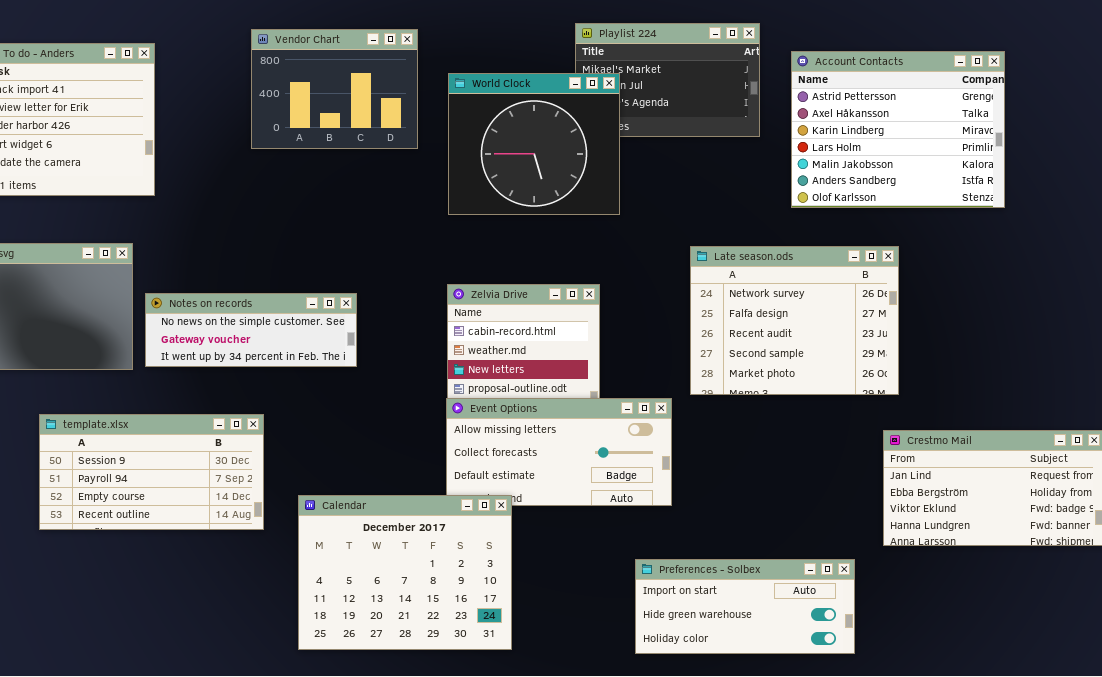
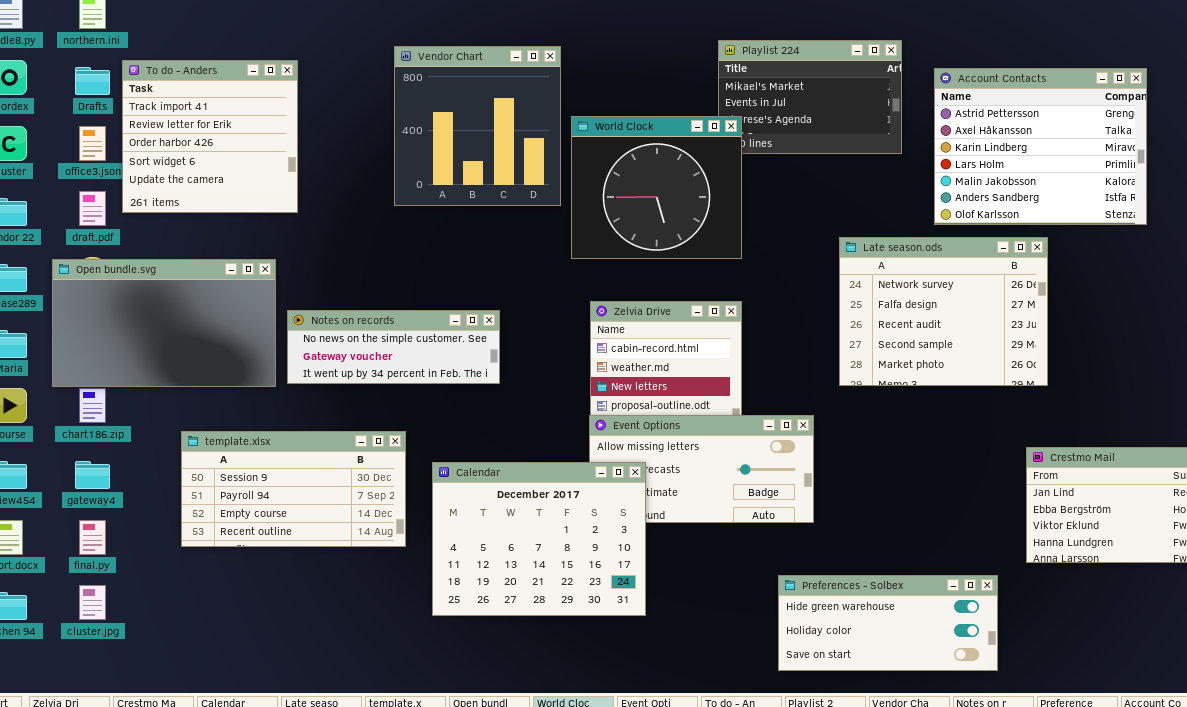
Vendor Chart: [251,29,418,149] -> [394,46,561,206], resized
World Clock: [448,73,620,215] -> [571,116,742,259], moved
Late season.ods: [690,246,899,395] -> [839,237,1048,386], moved
Calendar: [298,495,512,650] -> [432,462,646,616], moved
Preferences - Solbex: [635,559,855,654] -> [778,575,998,671], scrolled down 1 row

